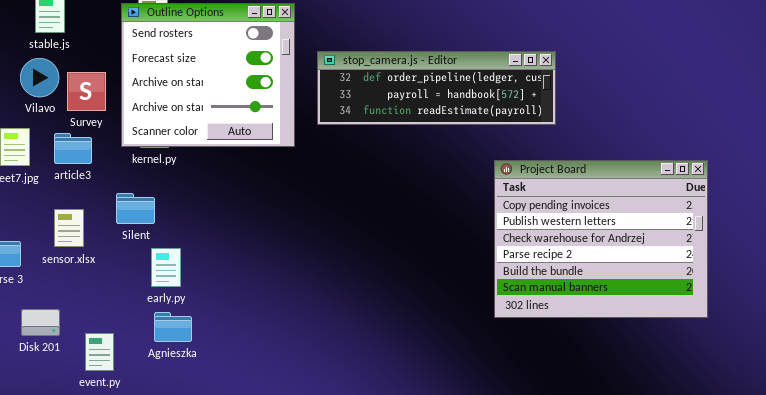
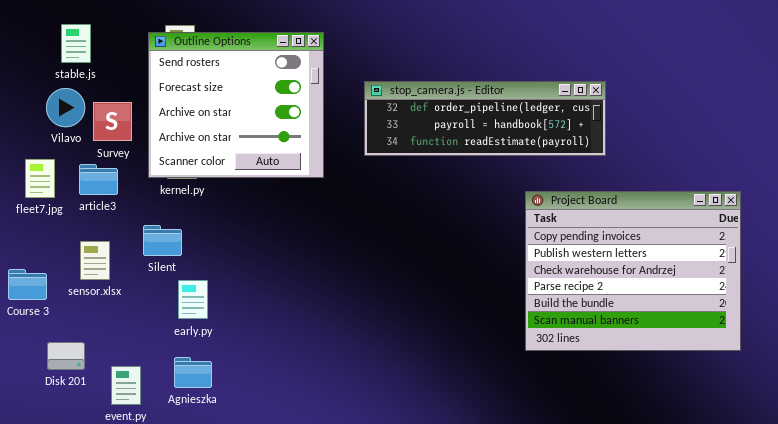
stop_camera.js - Editor: [317,51,556,125] -> [364,81,606,156], moved
Agnieszka: [154,312,192,342] -> [174,357,212,388], moved

